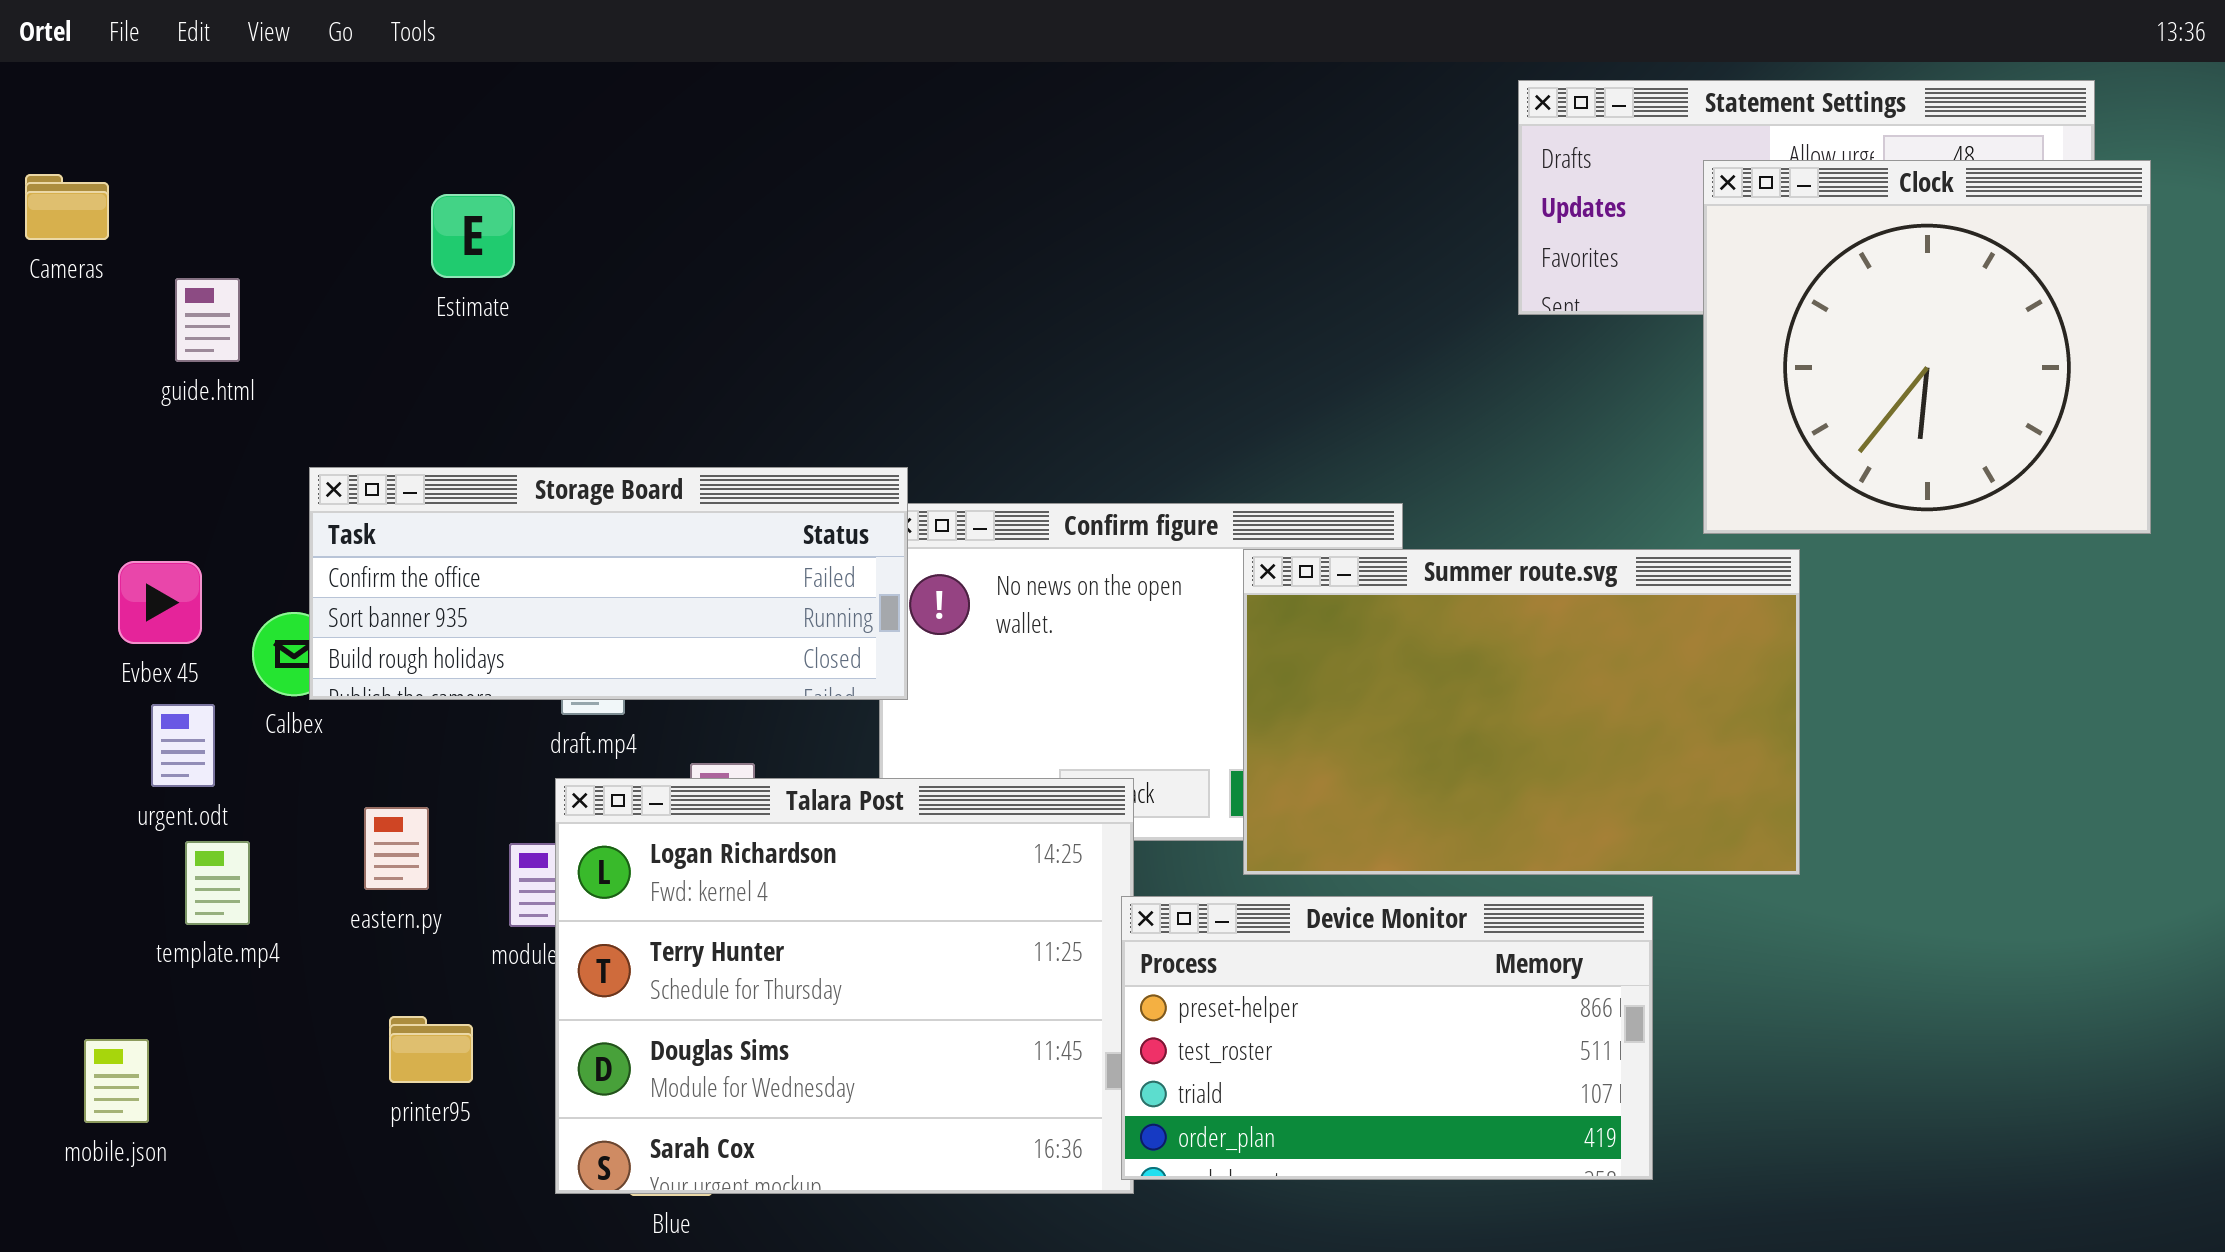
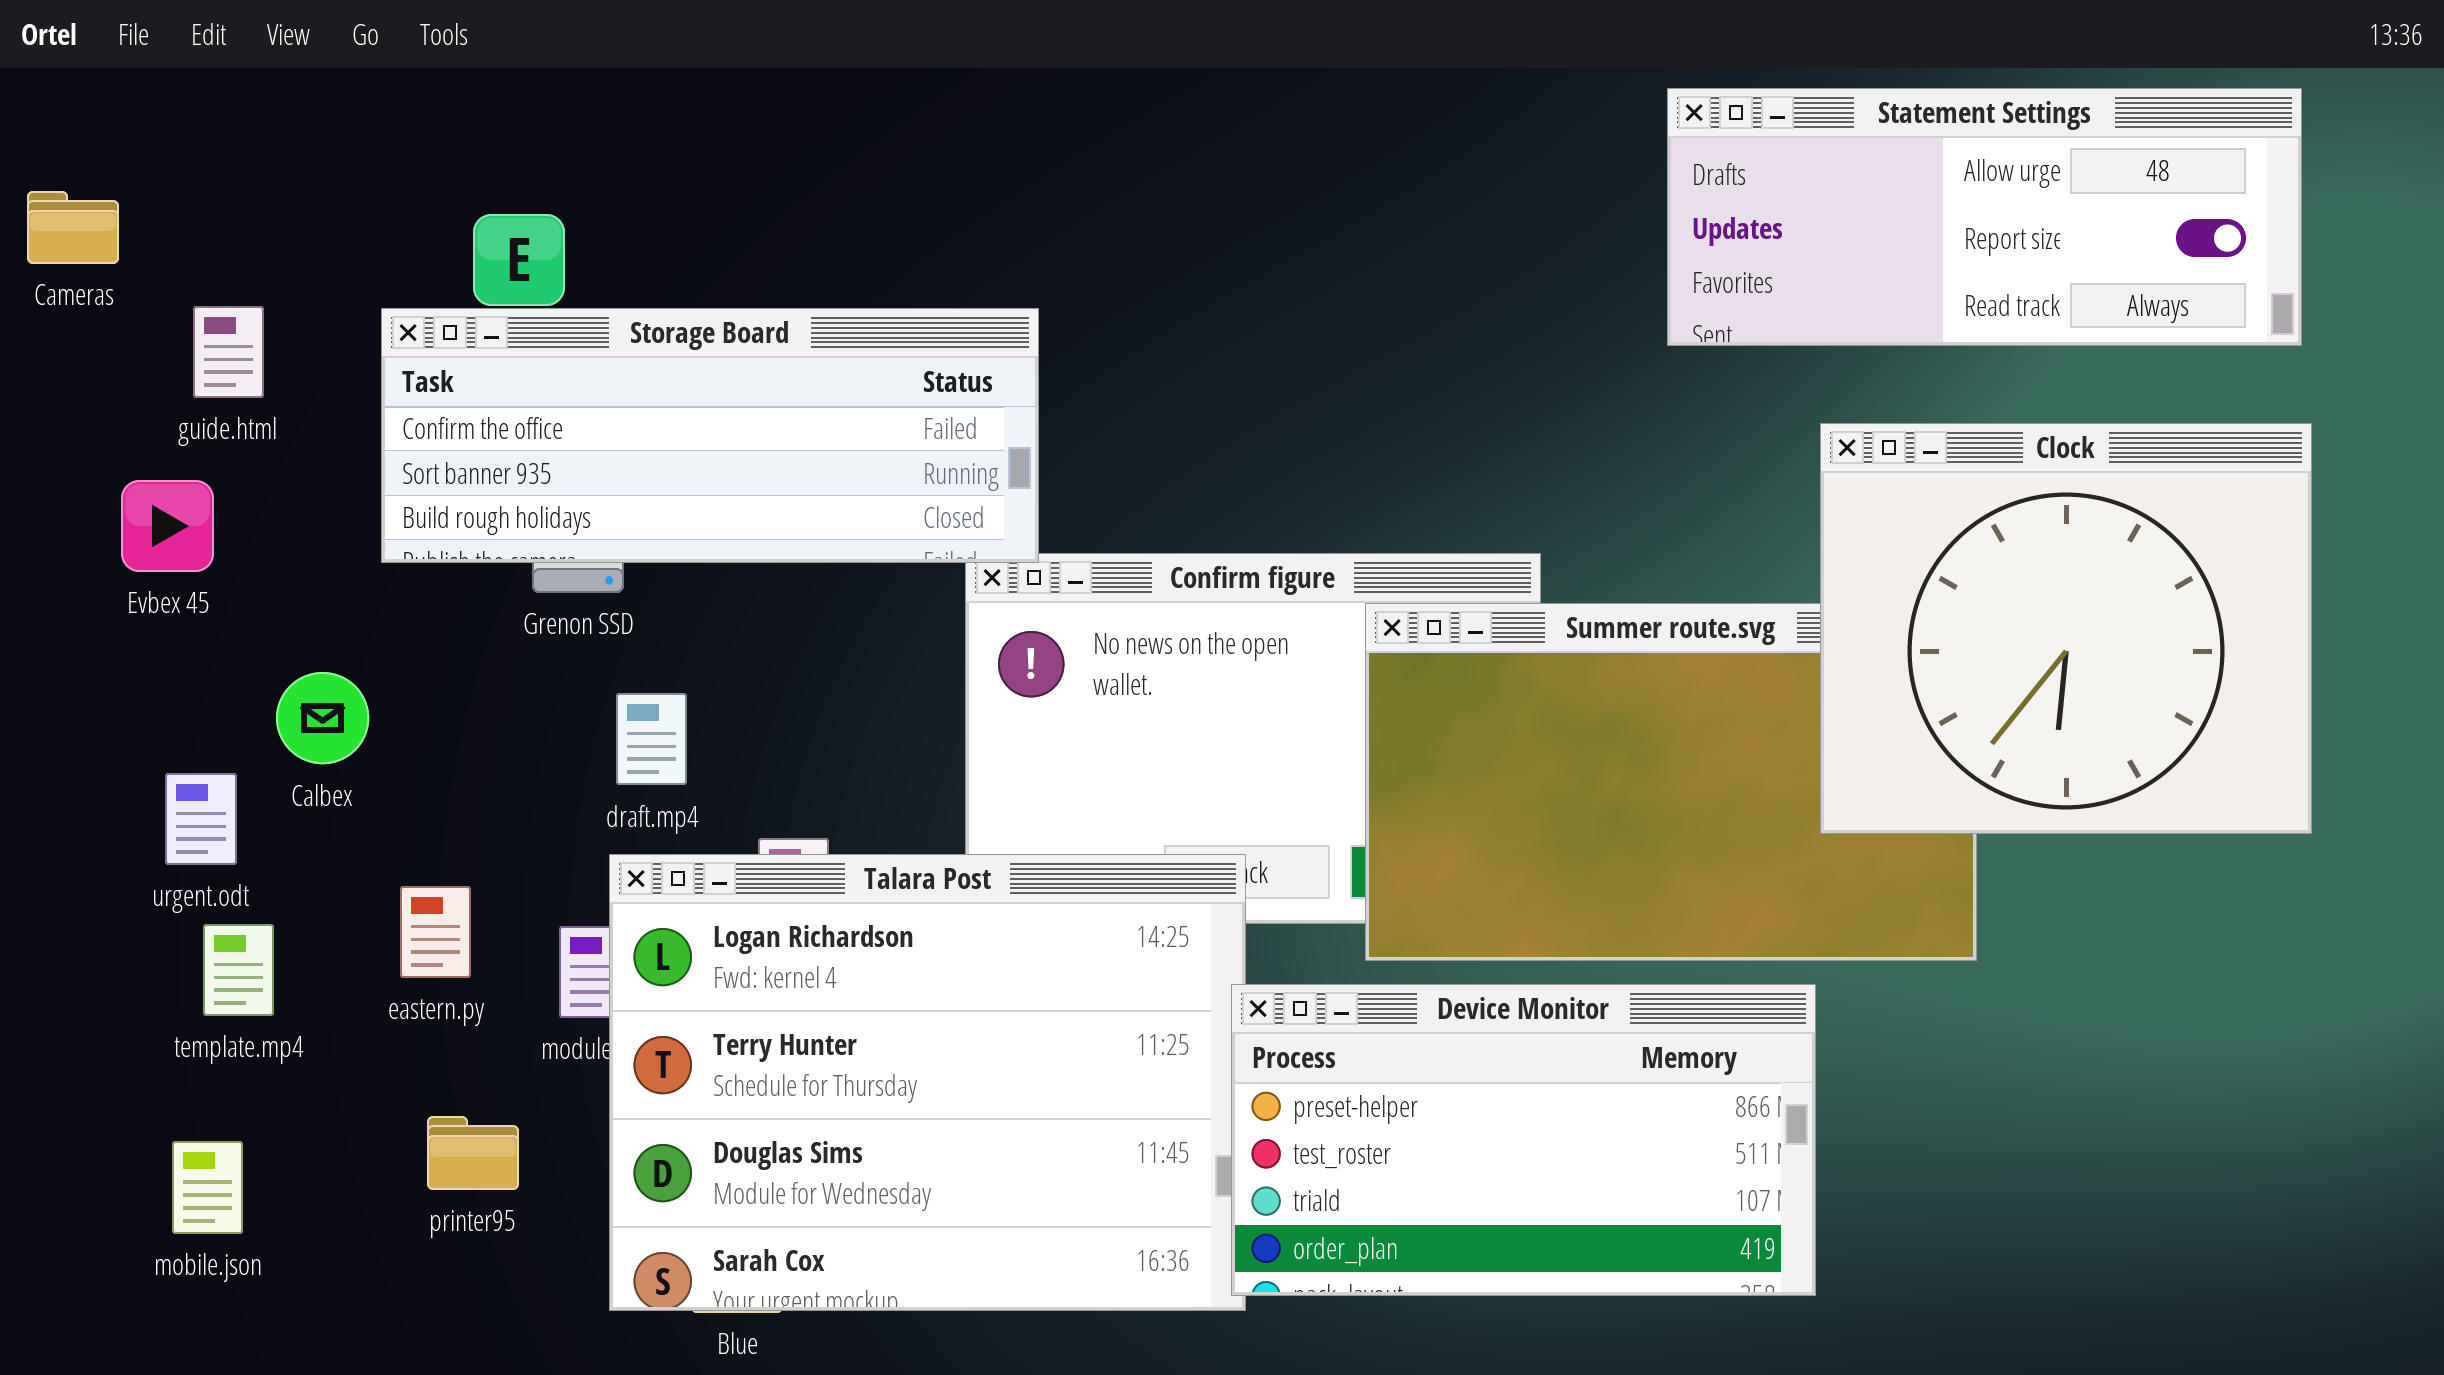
Clock: [1703,160,2151,534] -> [1820,423,2312,834], moved
Storage Board: [309,467,908,700] -> [381,308,1039,563], moved
Evbex 45: [118,561,202,644] -> [121,480,214,572], moved
mobile.json: [84,1039,149,1123] -> [172,1141,243,1234], moved

